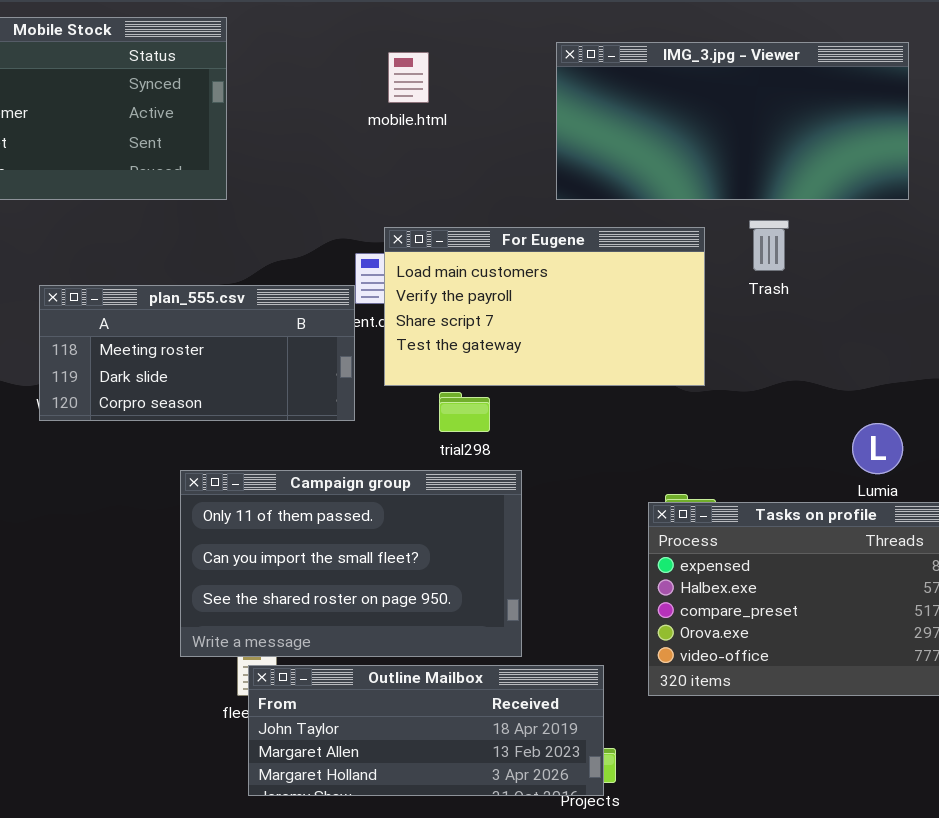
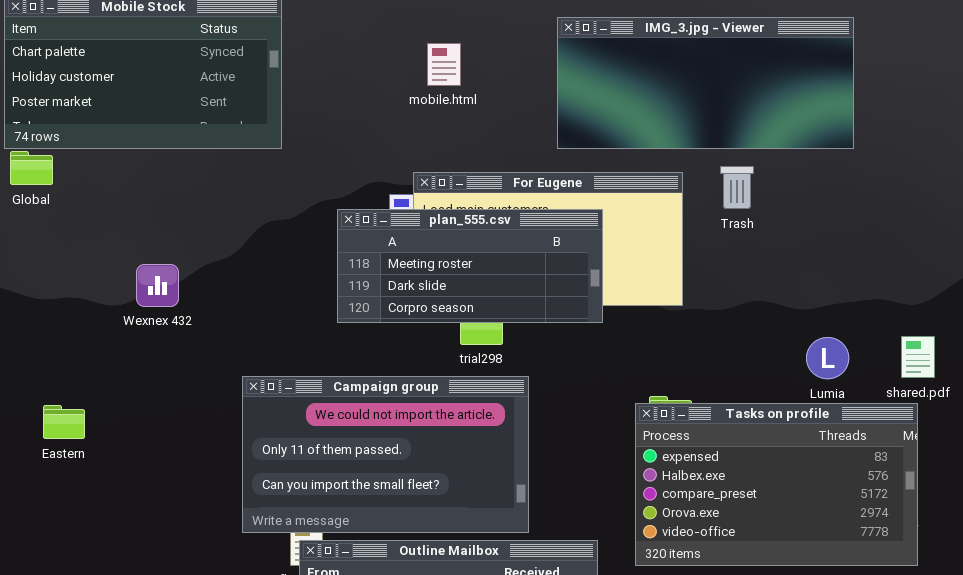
mobile.html: [388,52,429,103] -> [427,43,461,86], moved
plan_555.csv: [39,285,355,421] -> [337,209,603,323], moved
Campaign group: [180,470,522,657] -> [242,376,529,533], scrolled up 1 row

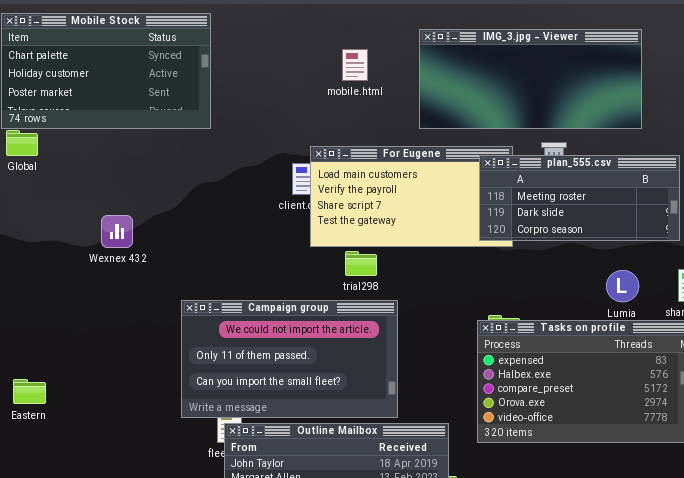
mobile.html: [427,43,461,86] -> [342,49,368,81], moved
plan_555.csv: [337,209,603,323] -> [479,155,680,241], moved
Eastern: [43,405,85,439] -> [13,379,46,404], moved

